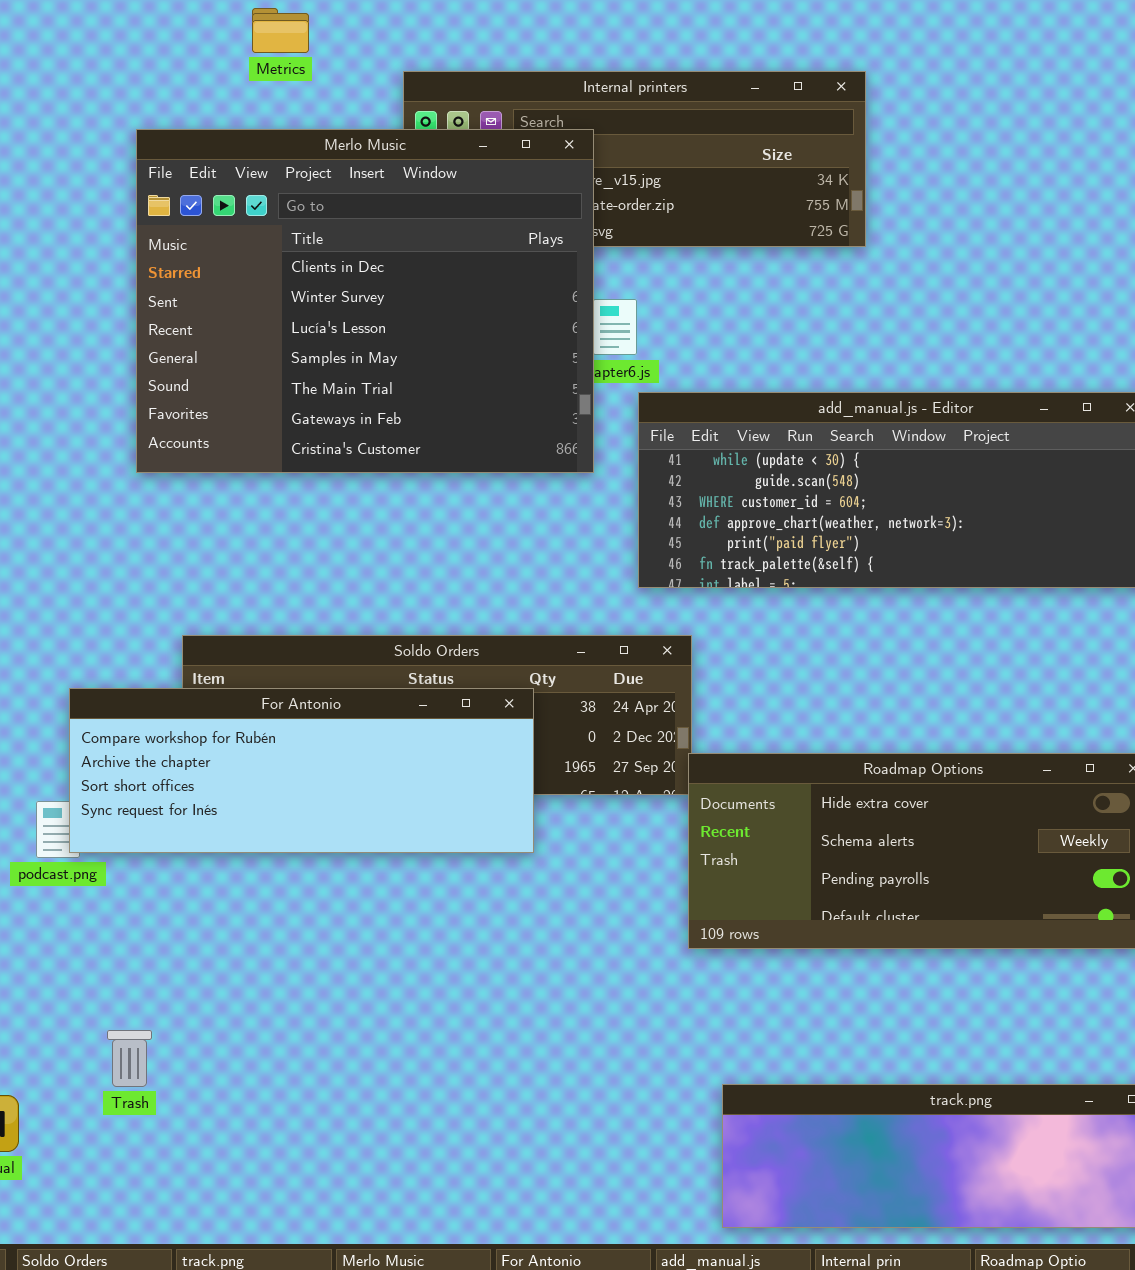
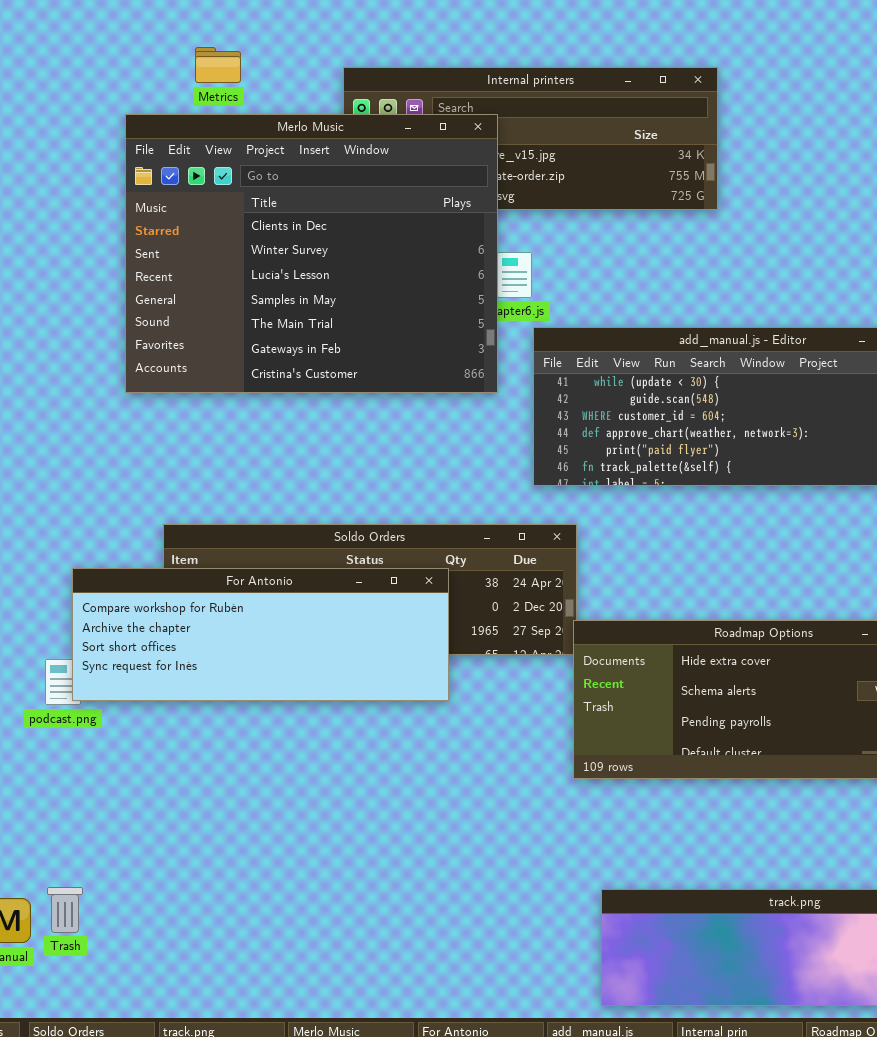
Metrics: [252,8,309,53] -> [195,47,241,83], moved
Trash: [107,1030,152,1087] -> [47,887,83,933], moved

